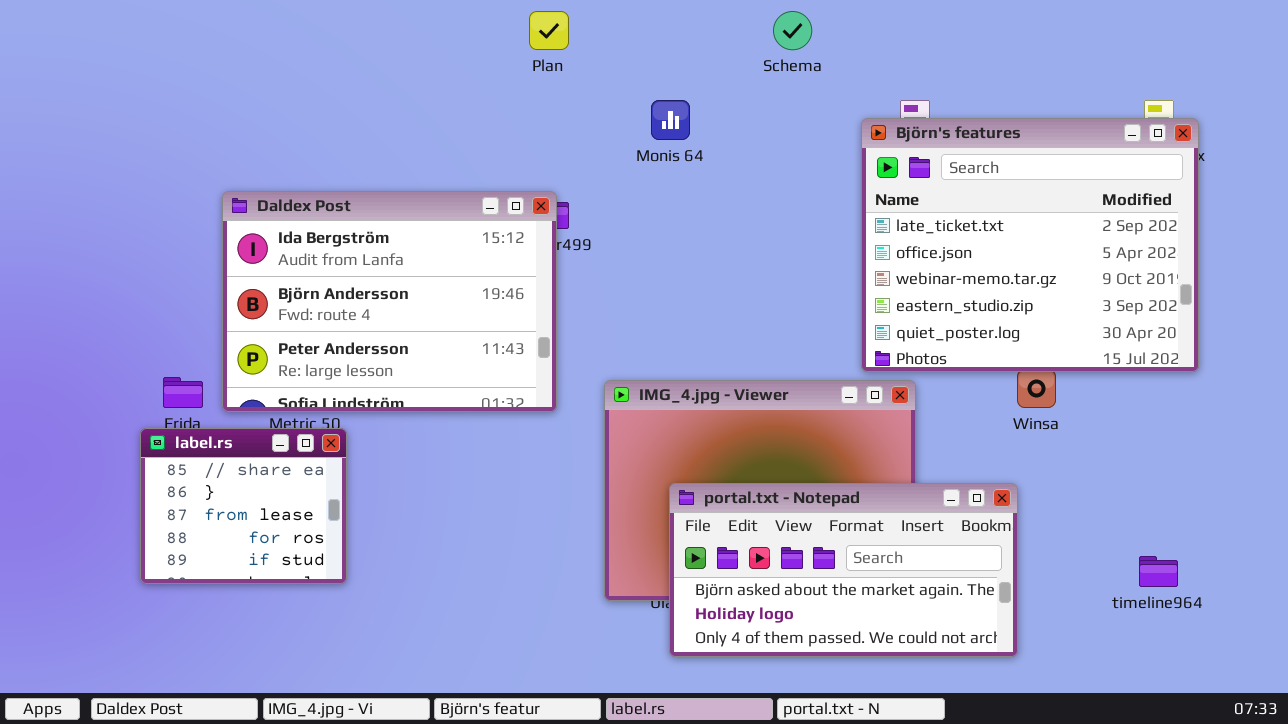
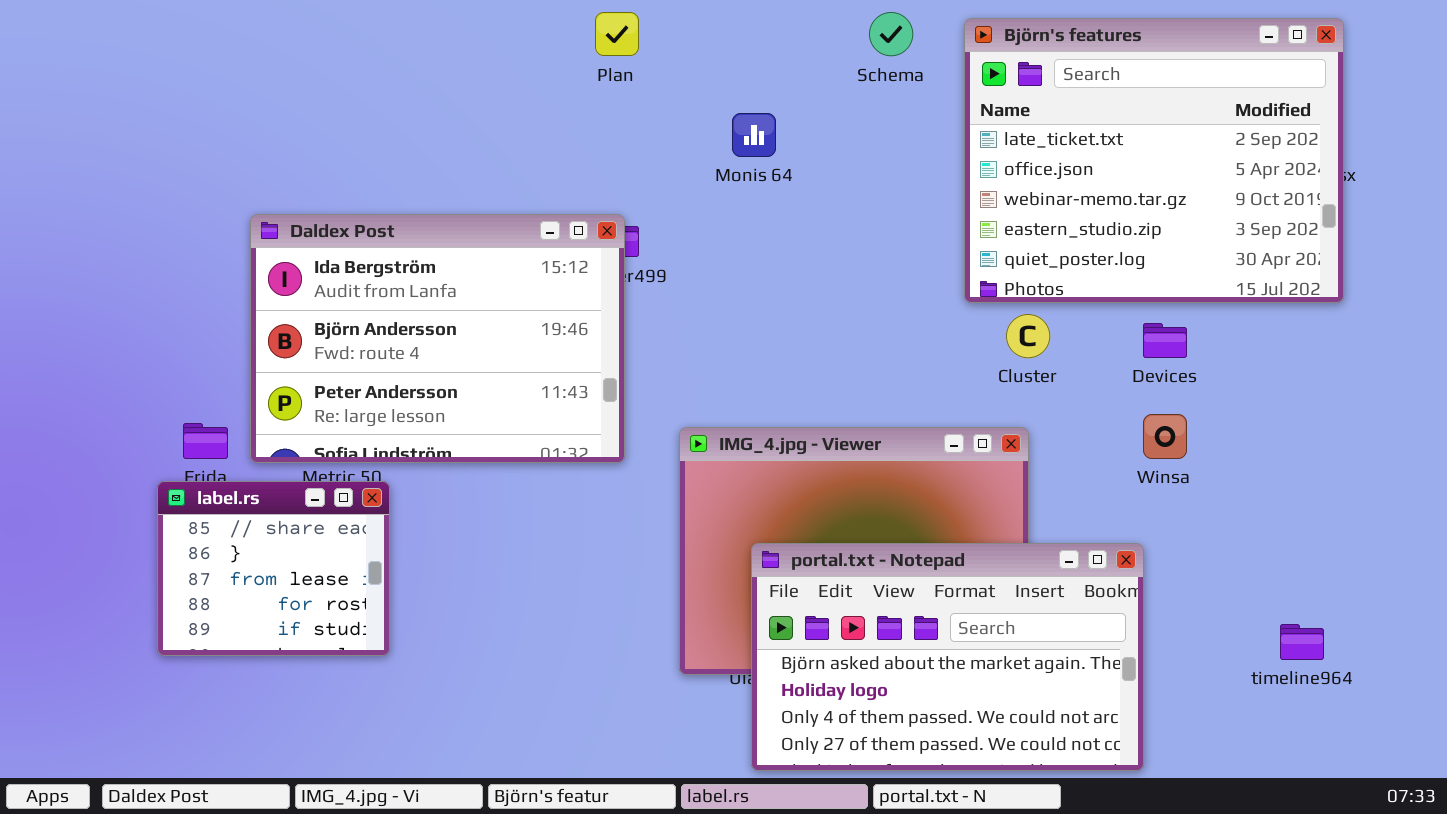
Björn's features: [861,118,1199,372] -> [964,18,1344,303], moved
portal.txt - Notepad: [669,483,1018,657] -> [751,543,1144,771], resized

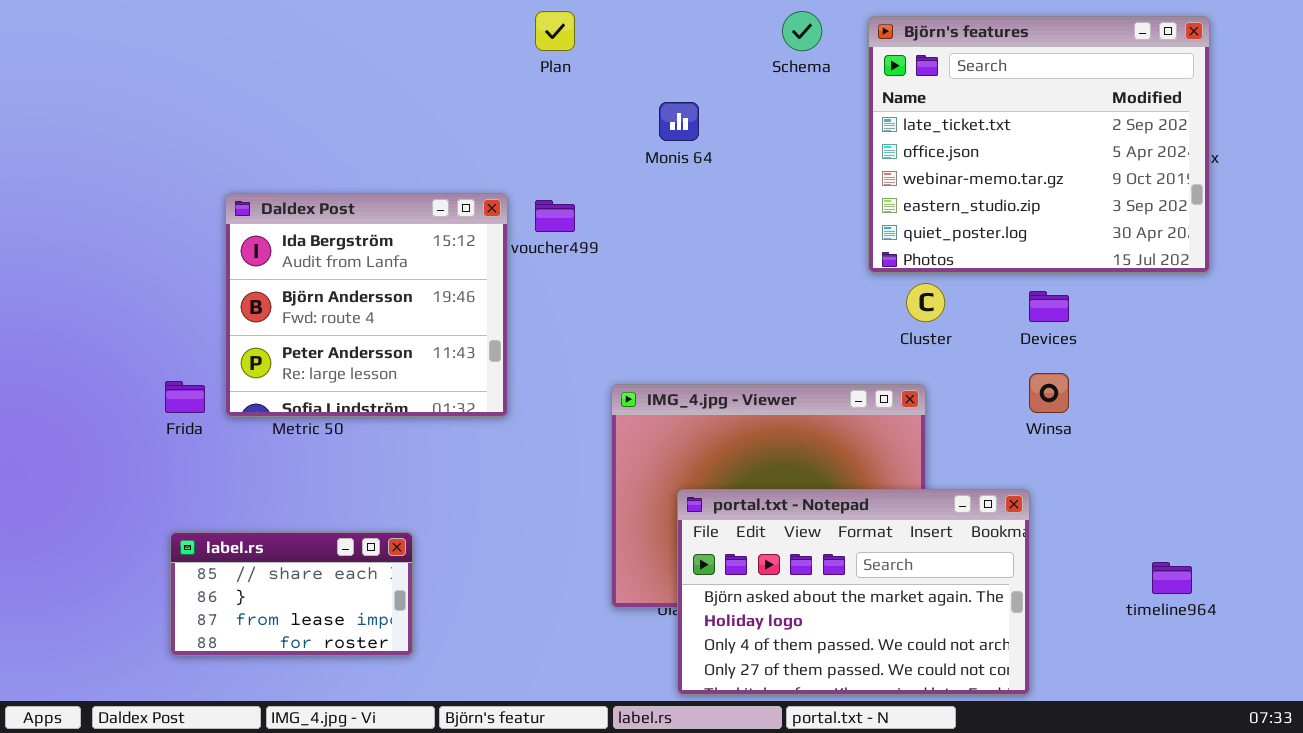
Daldex Post: [250,214,625,463] -> [225,193,508,417], resized
label.rs: [157,481,390,656] -> [170,532,413,656], moved, resized

